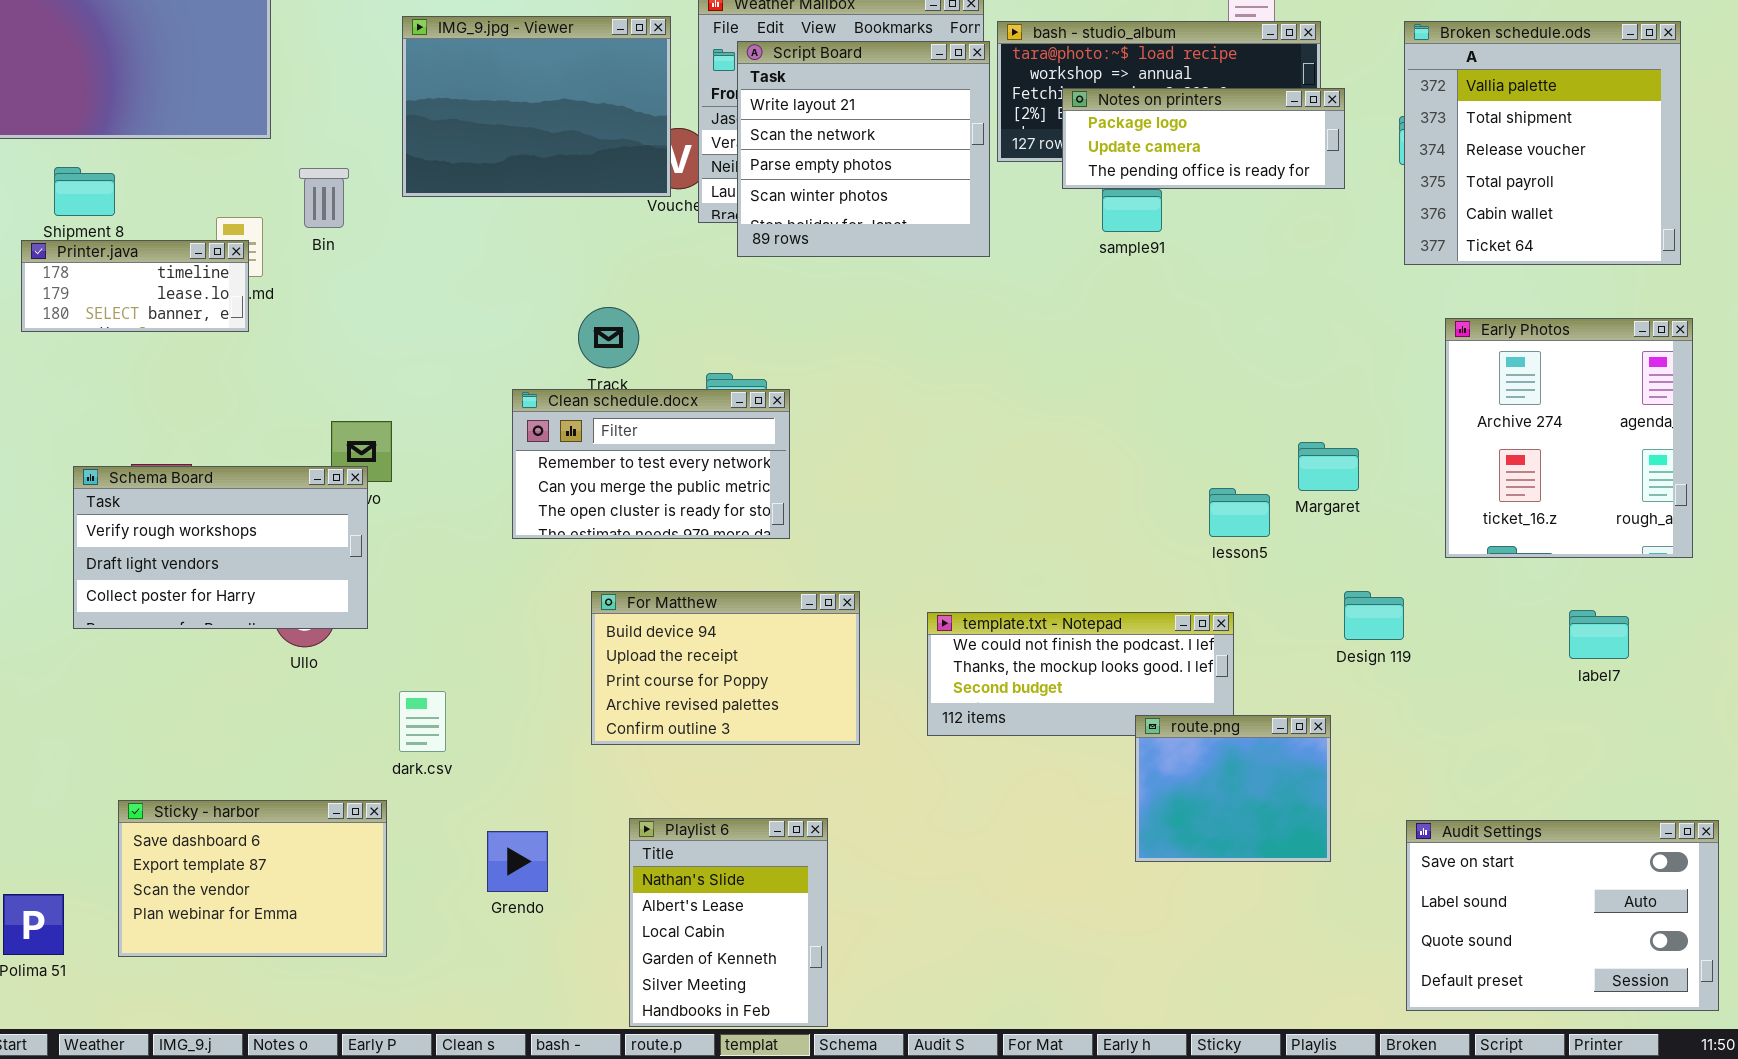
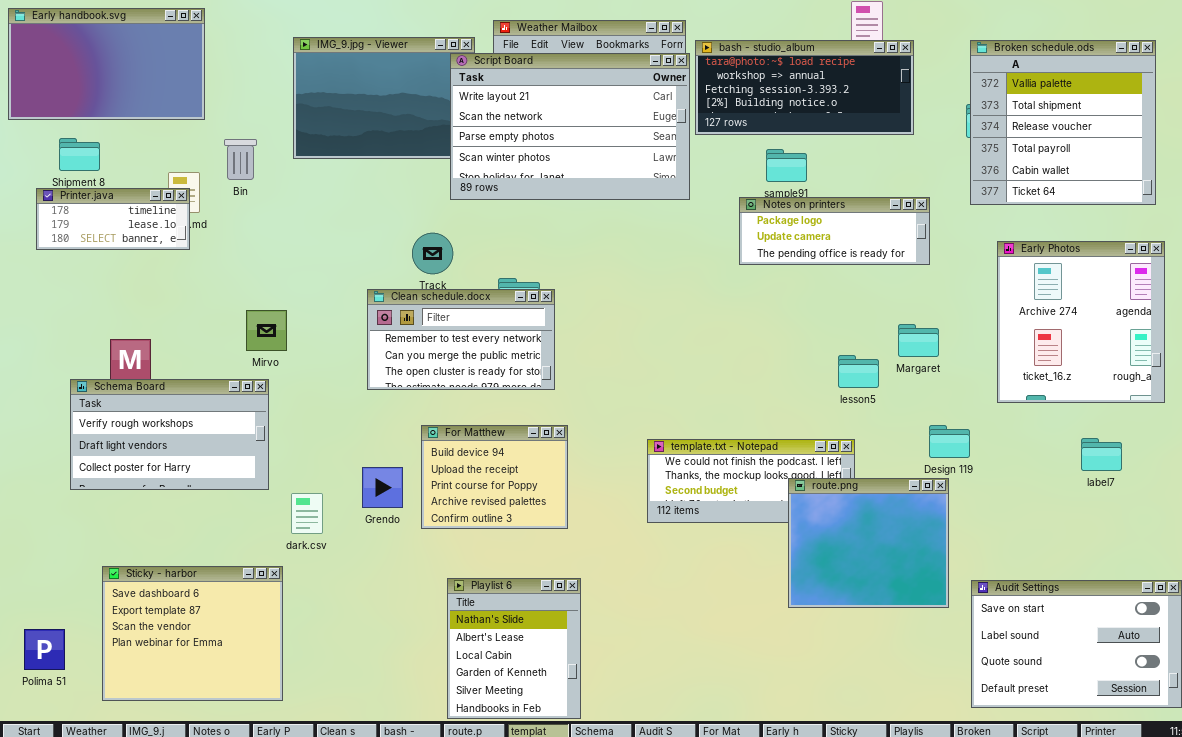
Script Board: [737,41,990,257] -> [450,53,690,200], resized
Notes on printers: [1062,88,1345,189] -> [739,197,930,265], moved
Schema Board: [73,466,368,629] -> [70,379,269,490], moved
For Matthew: [591,591,860,745] -> [421,425,568,529], resized
route.png: [1135,715,1331,862] -> [788,478,949,608], resized
Sticky - harbor: [118,800,387,957] -> [102,566,283,701], resized
Grendo: [487,831,548,892] -> [362,467,403,508], moved

